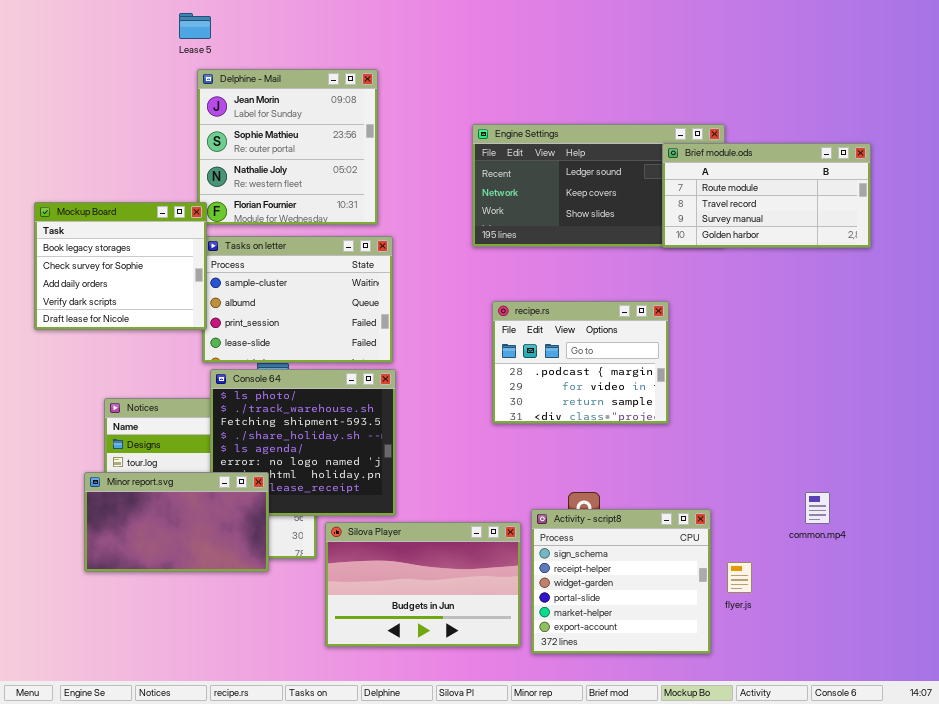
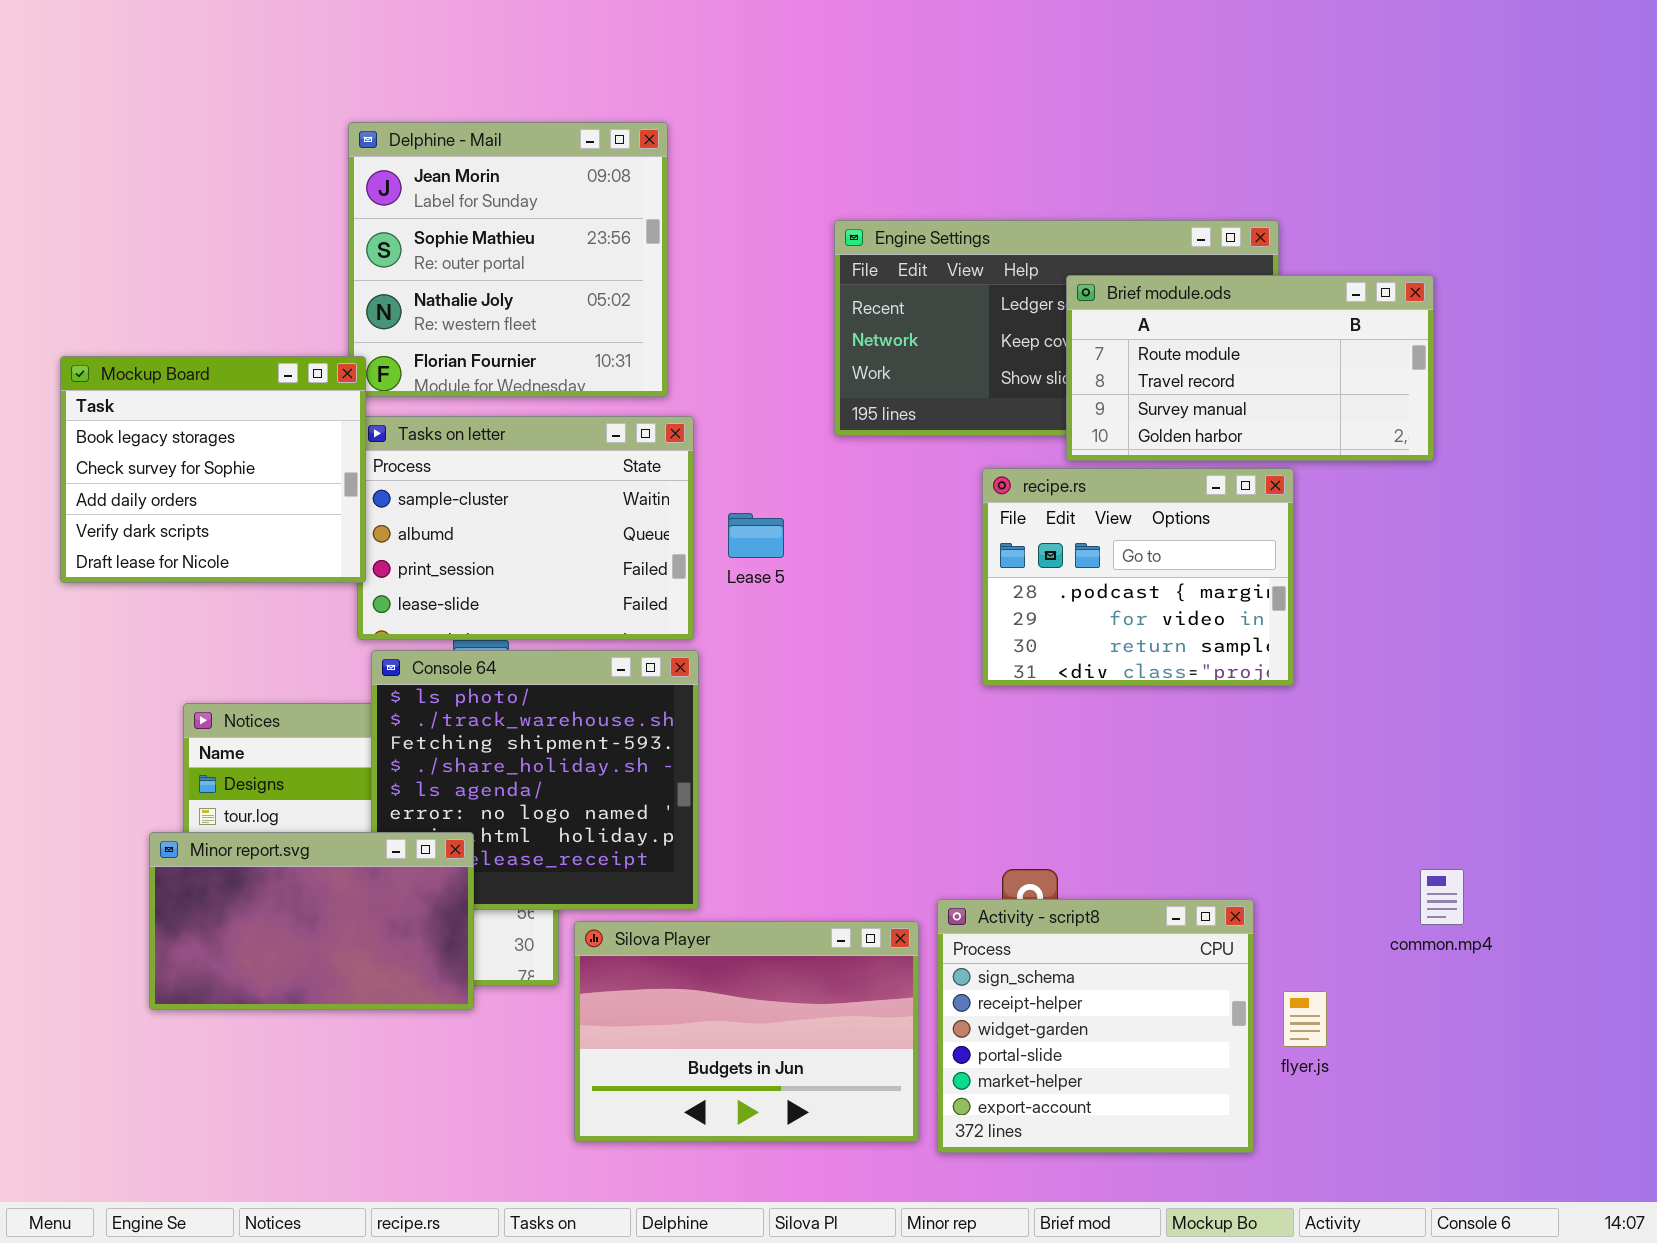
Lease 5: [179,13,211,39] -> [728,513,784,558], moved
Brief module.ods: [662,143,871,248] -> [1066,275,1434,461], moved
recipe.rs: [492,301,669,424] -> [982,468,1294,686], moved

